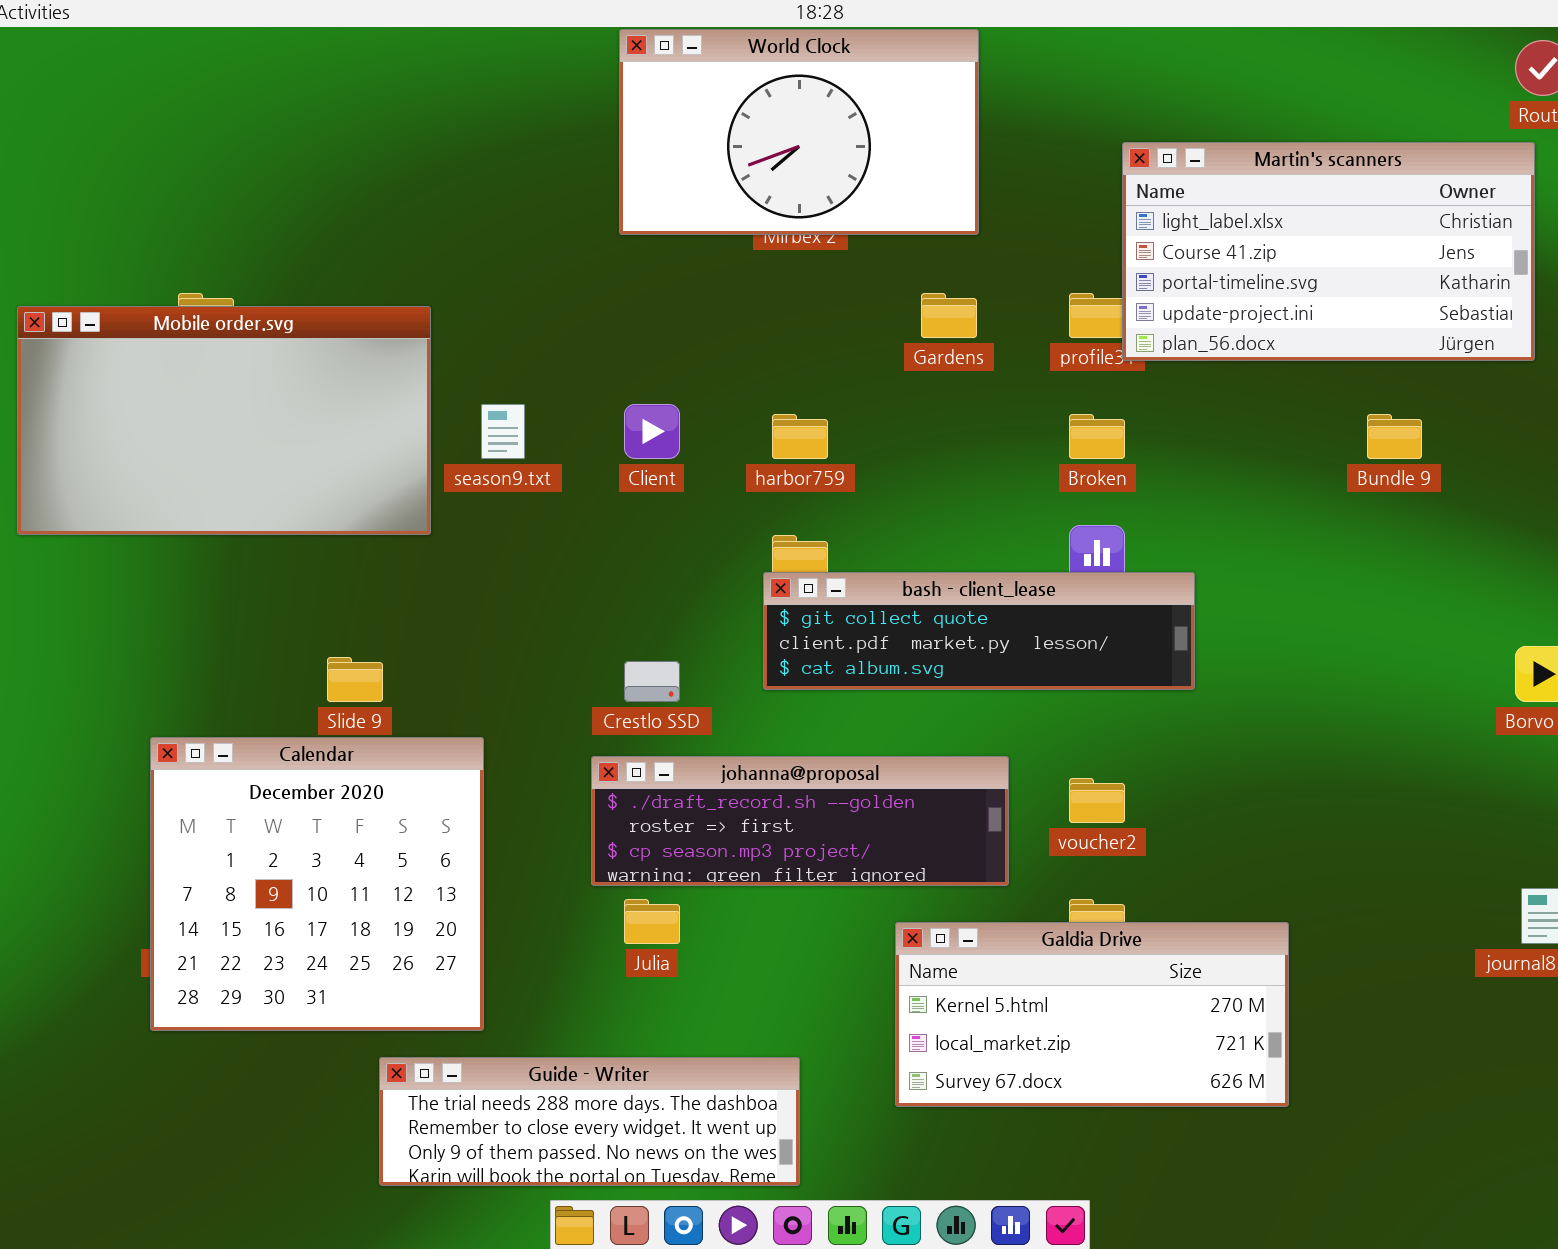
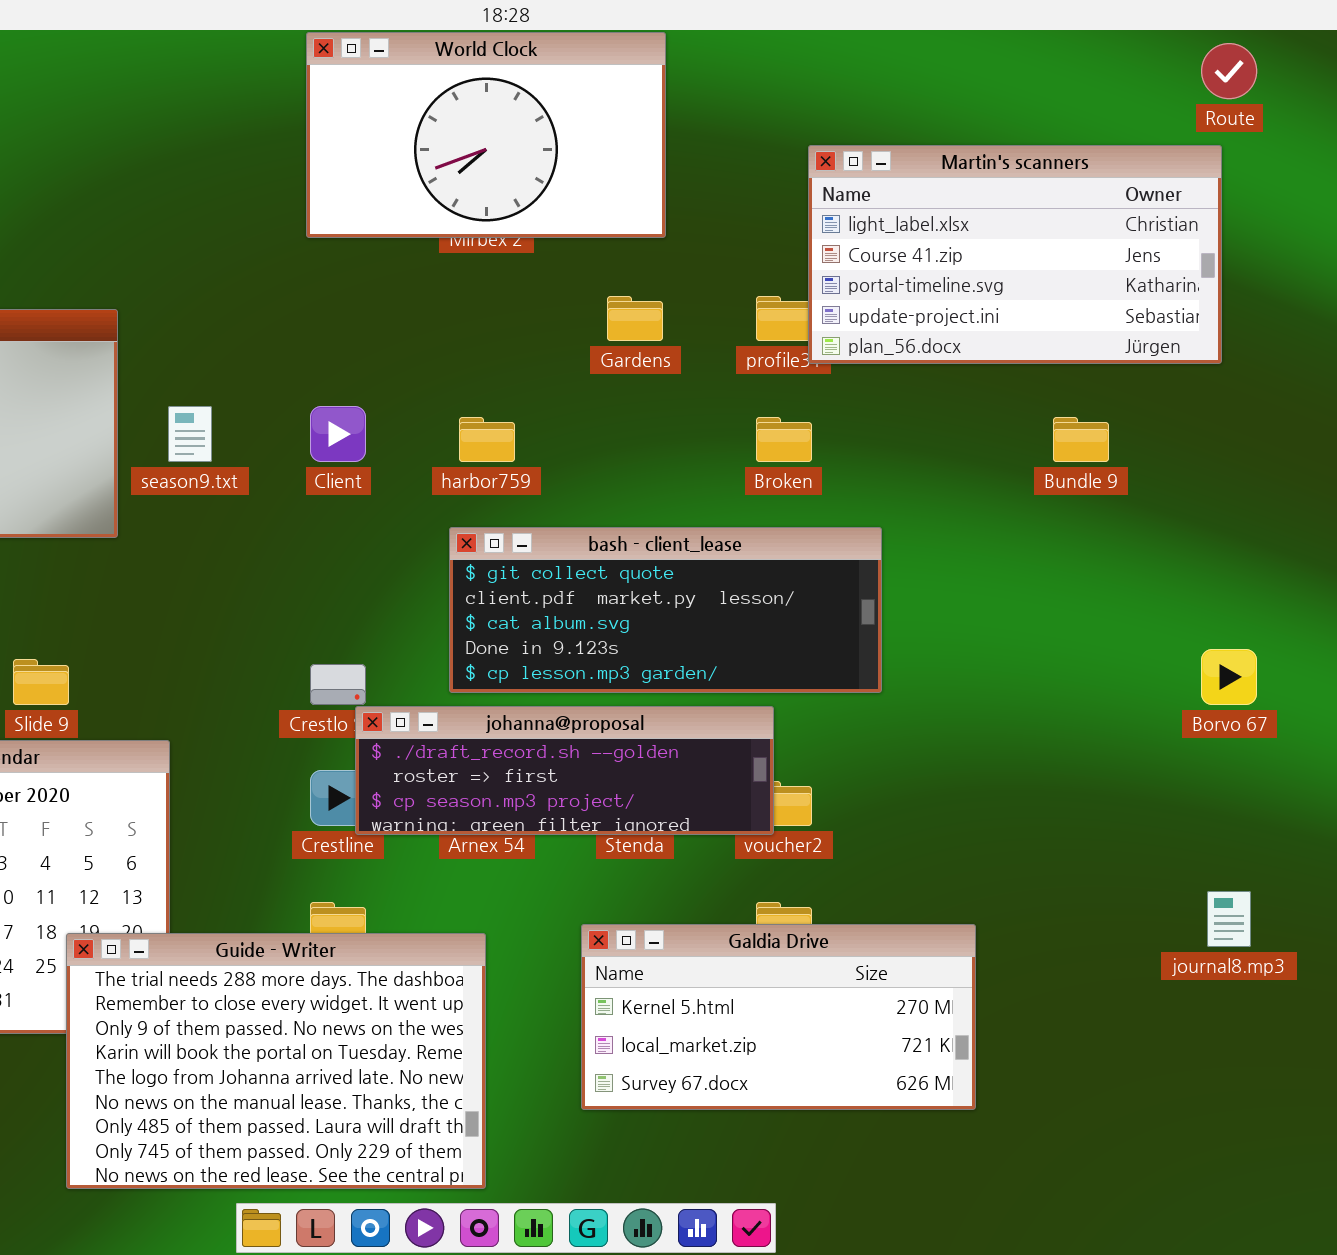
bash - client_lease: [763,572,1195,690] -> [449,527,882,693], resized
johanna@proposal: [591,756,1009,886] -> [355,706,774,835], moved
Guide - Writer: [379,1057,800,1186] -> [66,933,486,1189], resized

